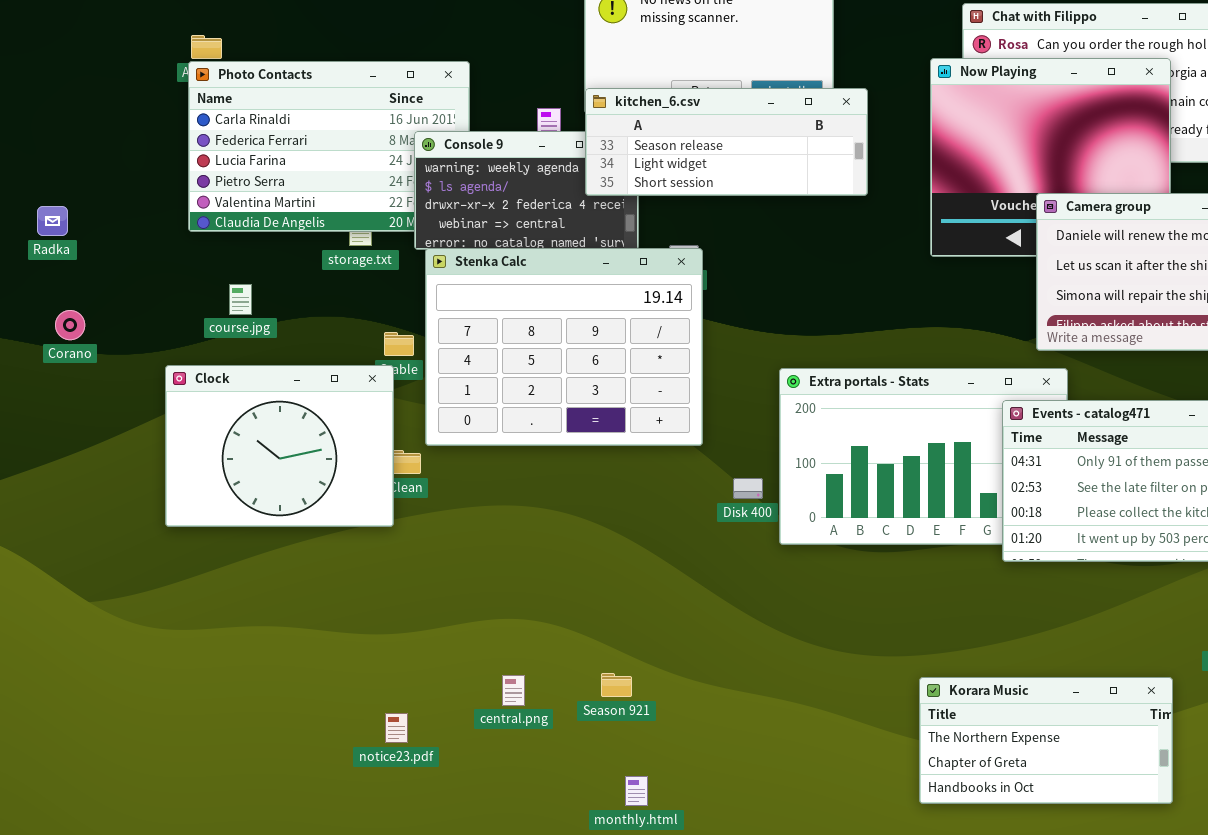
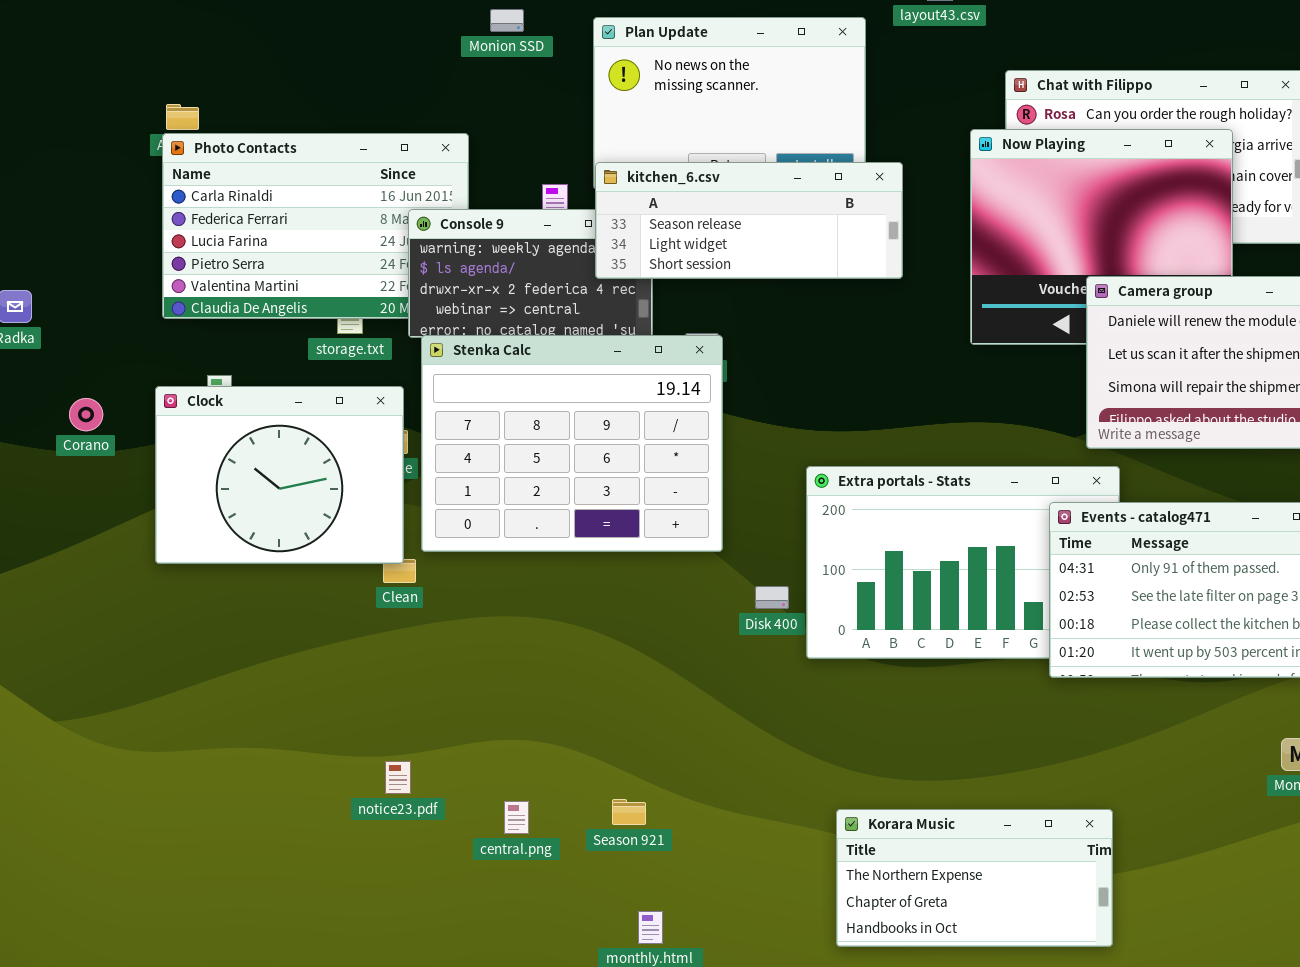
Corano: [55,310,85,340] -> [69,398,103,431], moved
Clock: [165,365,394,527] -> [155,386,404,564], moved
Korara Music: [919,677,1173,804] -> [836,809,1113,947], moved
notice23.pdf: [385,713,408,743] -> [385,761,411,794], moved

